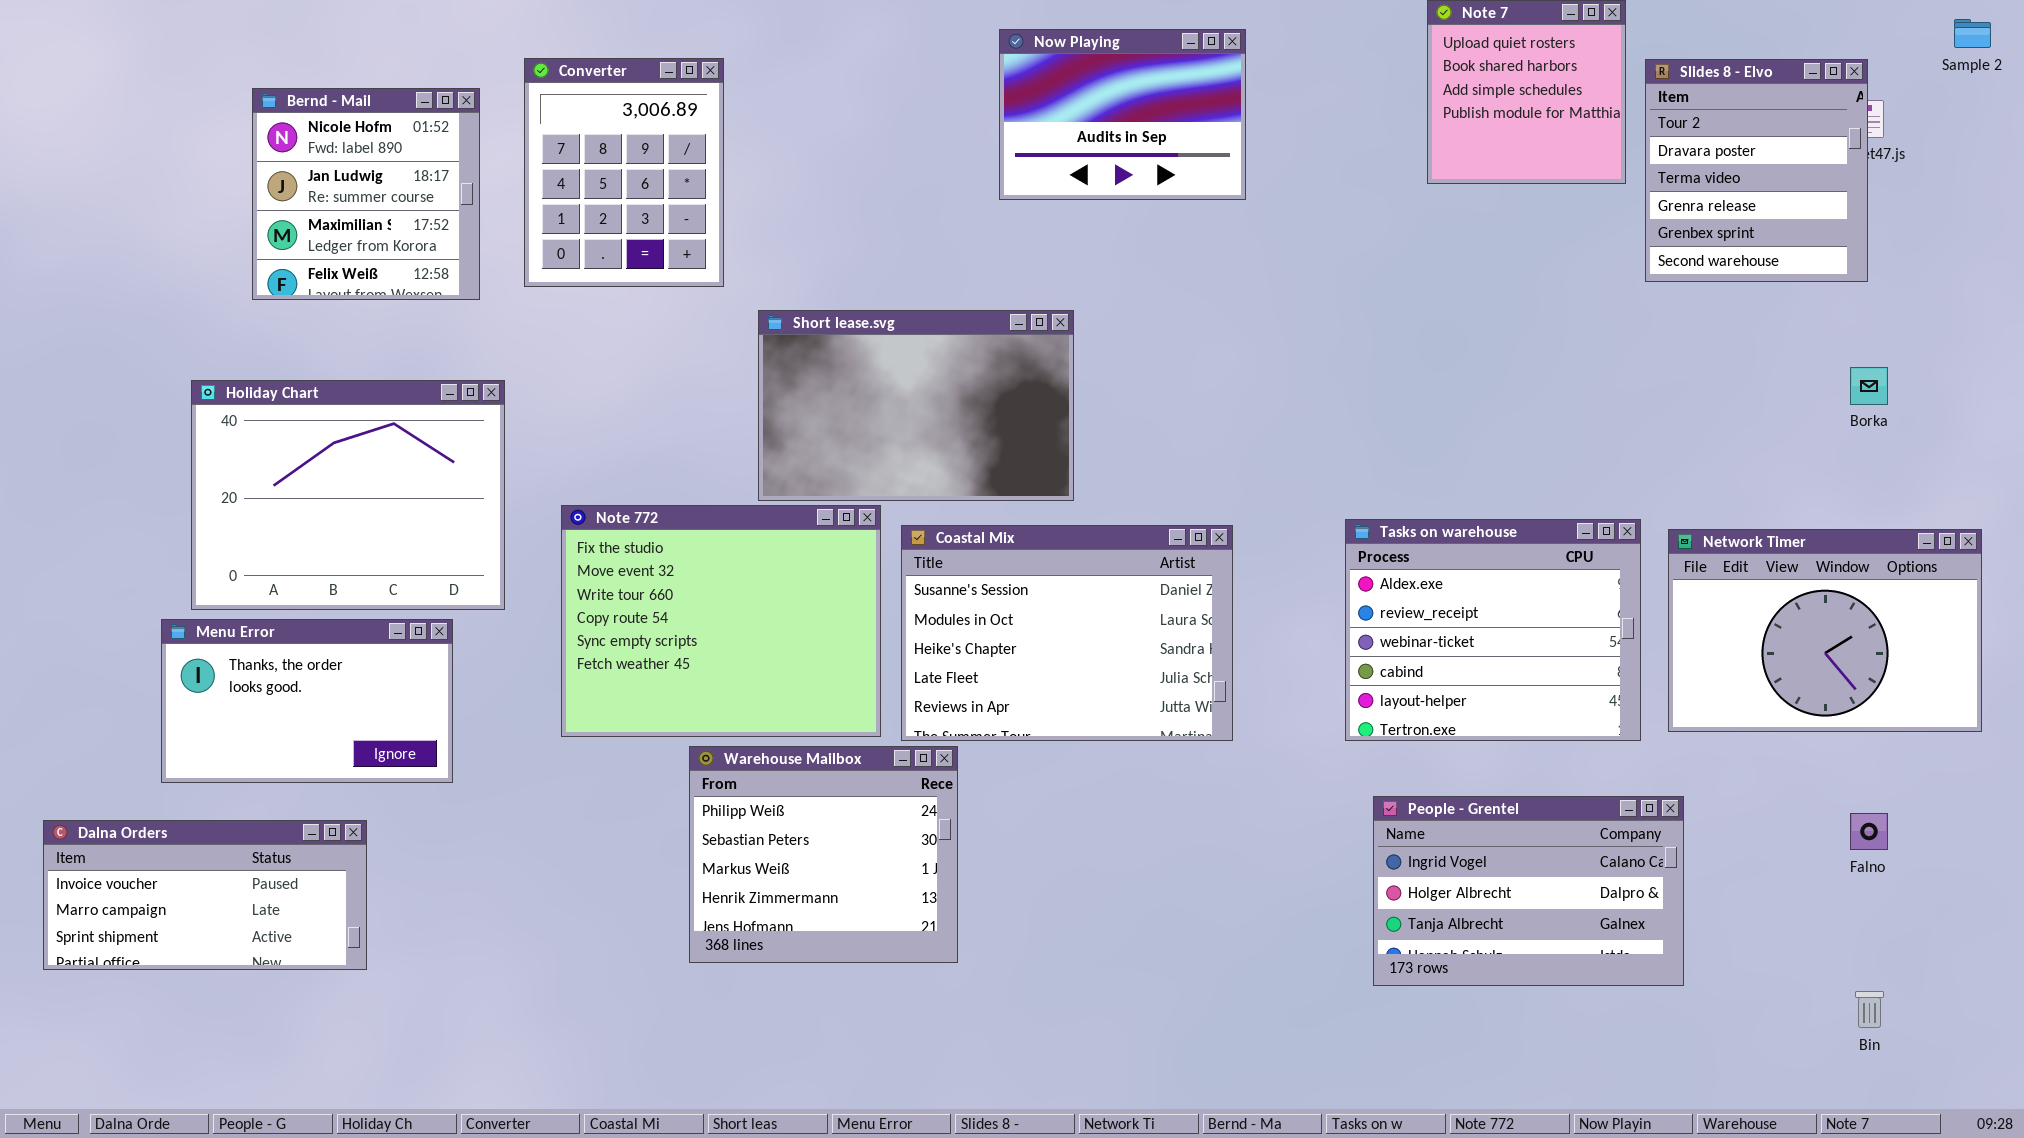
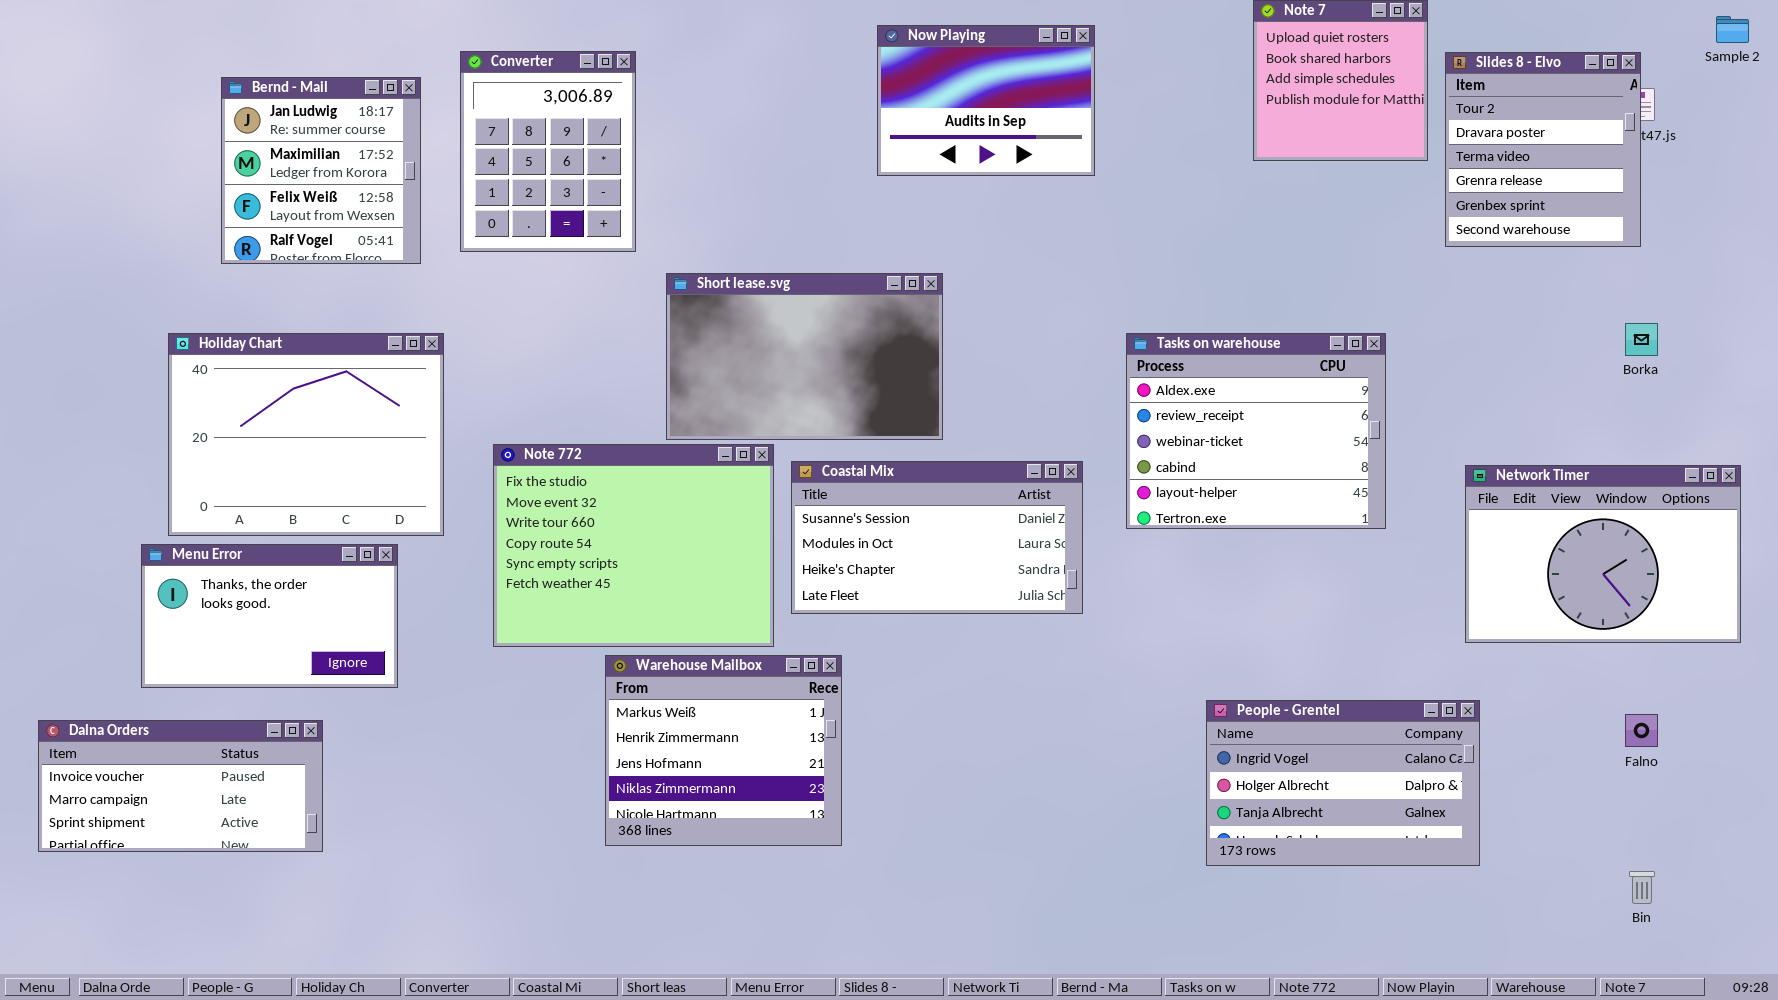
Bernd - Mail: [252,88,480,300] -> [221,77,421,264], scrolled down 1 row
Tasks on warehouse: [1345,519,1641,741] -> [1126,333,1386,529], moved
Coastal Mix: [901,525,1233,741] -> [791,461,1083,614], resized
Warehouse Mailbox: [689,746,958,963] -> [605,655,842,846], scrolled down 2 rows

